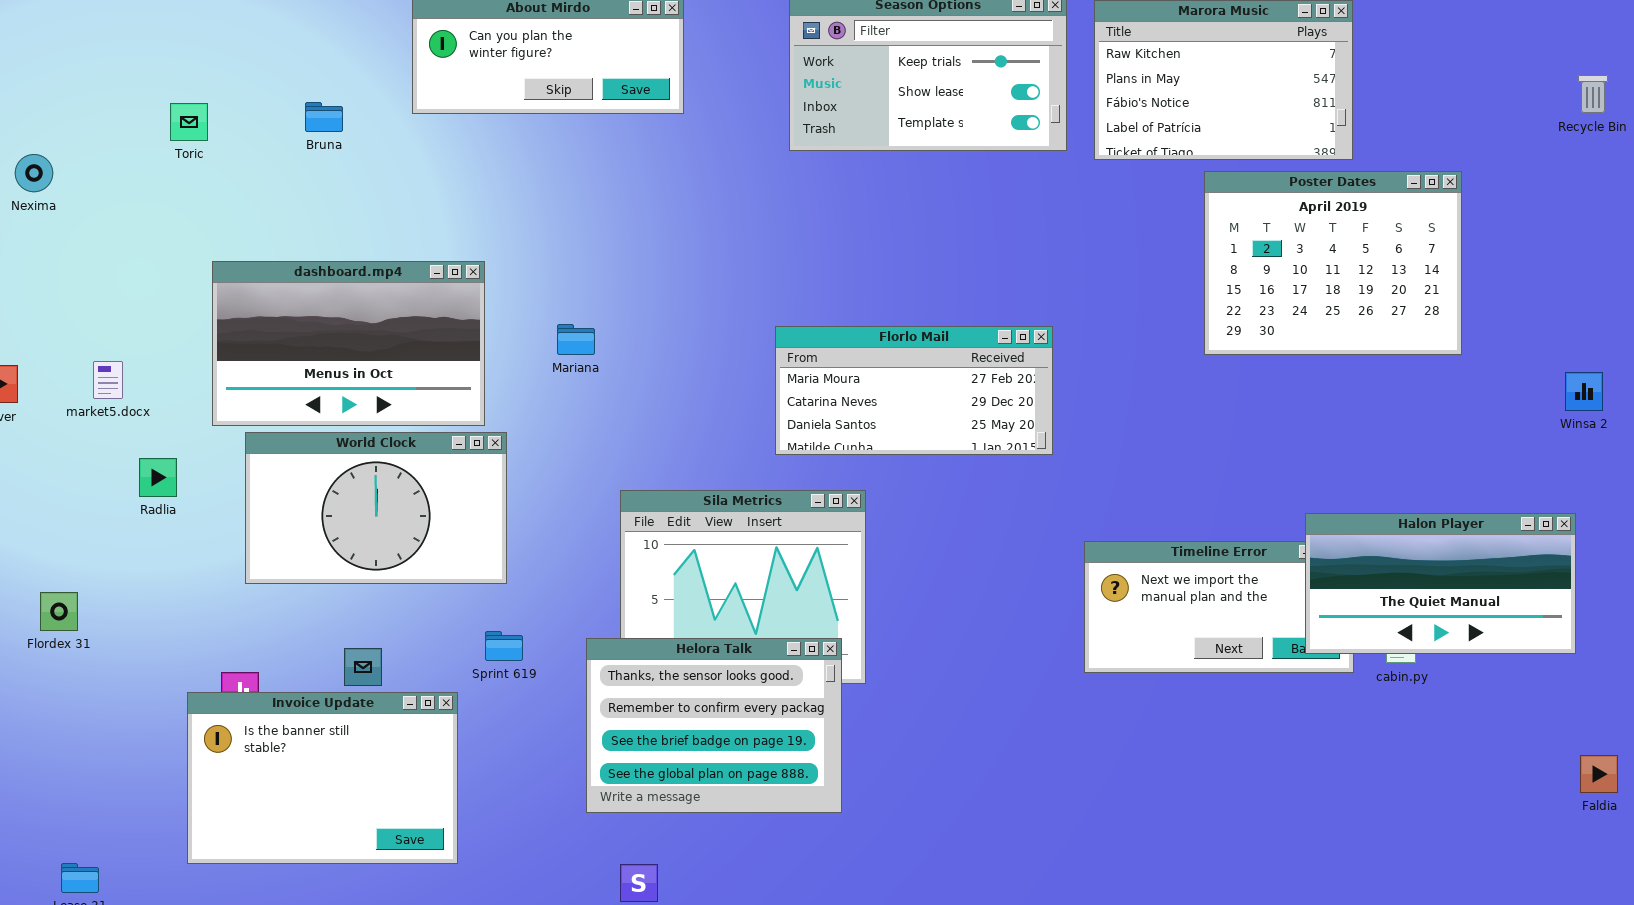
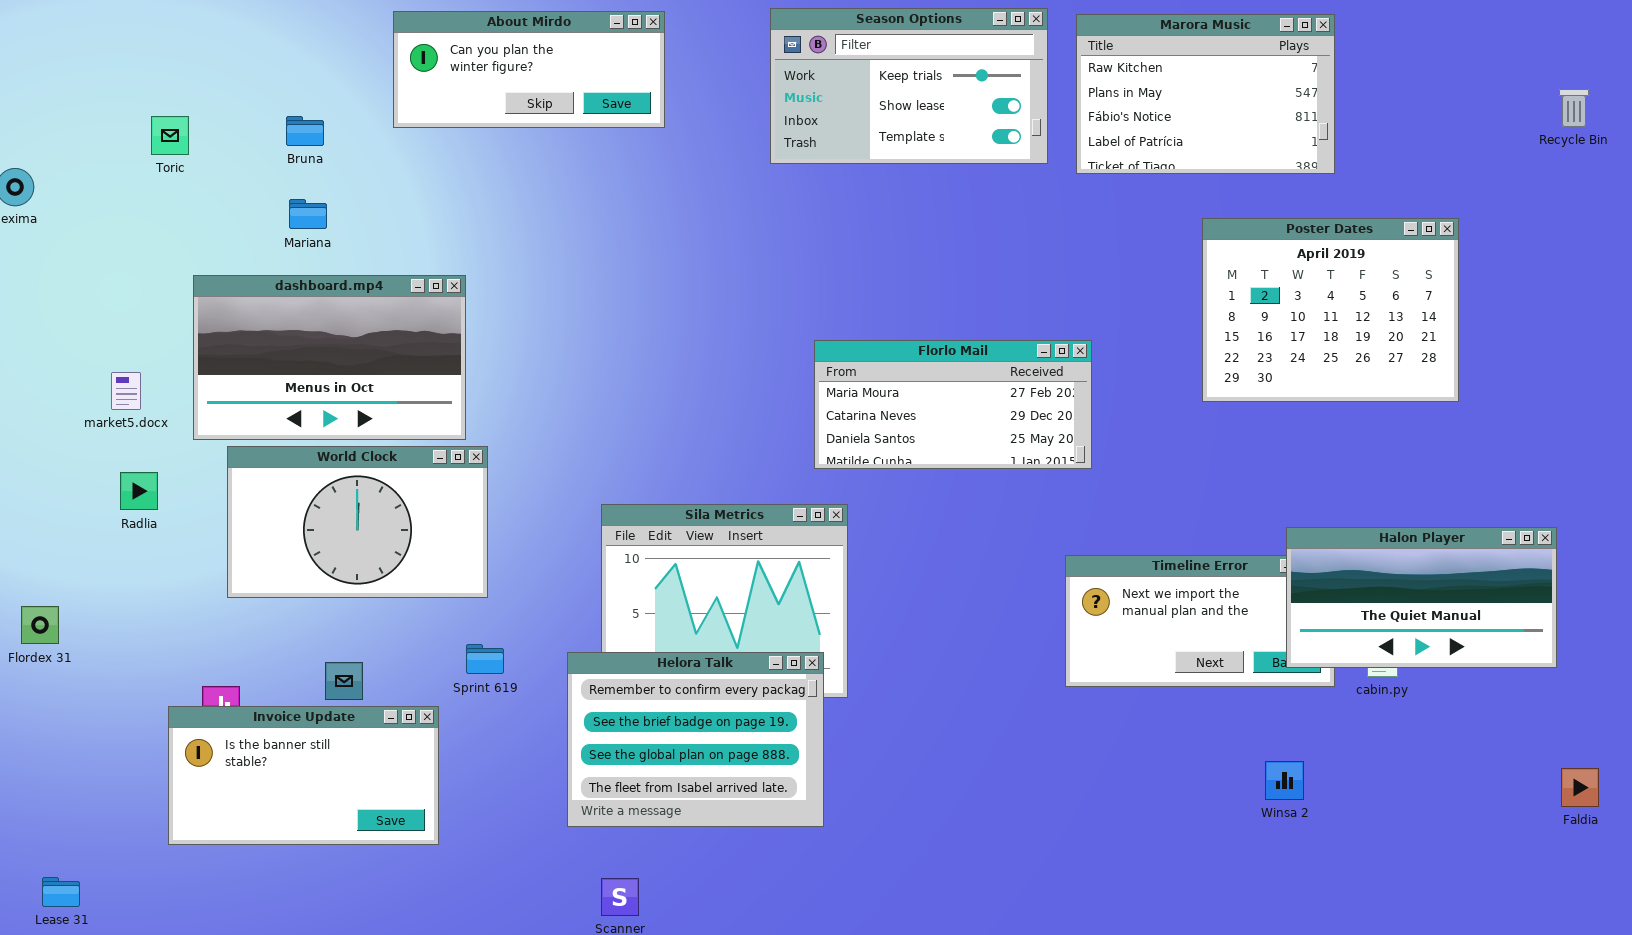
Poster Dates: [1204,171,1462,355] -> [1202,218,1459,402], moved
Mariana: [557,324,595,355] -> [289,199,327,229], moved
Florlo Mail: [775,326,1053,455] -> [814,340,1092,469], moved
market5.docx: [93,361,123,399] -> [111,372,141,410], moved
Winsa 2: [1565,372,1603,411] -> [1265,761,1304,800], moved
Helora Talk: [586,638,842,813] -> [567,652,824,827], scrolled down 1 row
Invoice Update: [187,692,458,864] -> [168,706,439,845], resized

